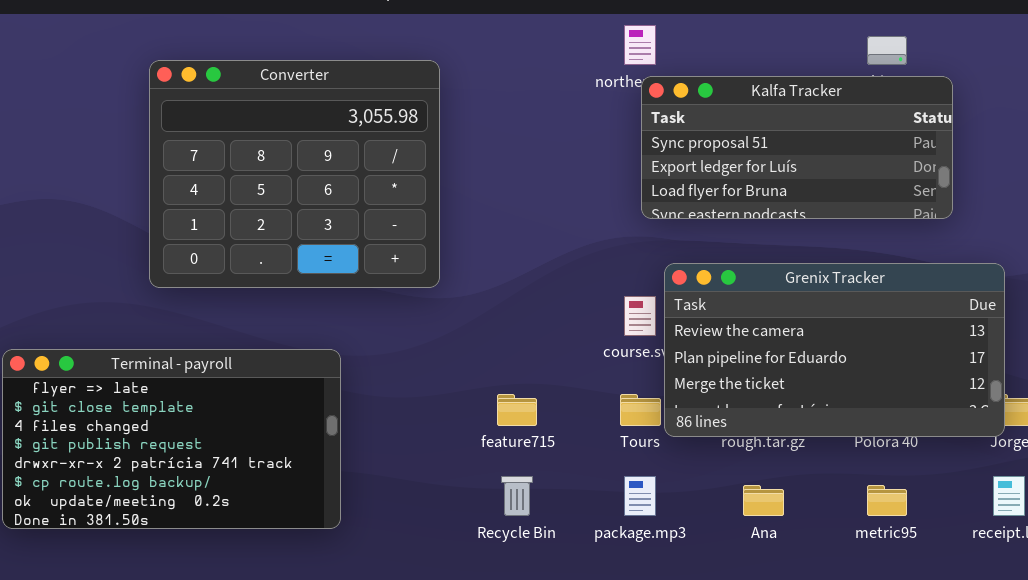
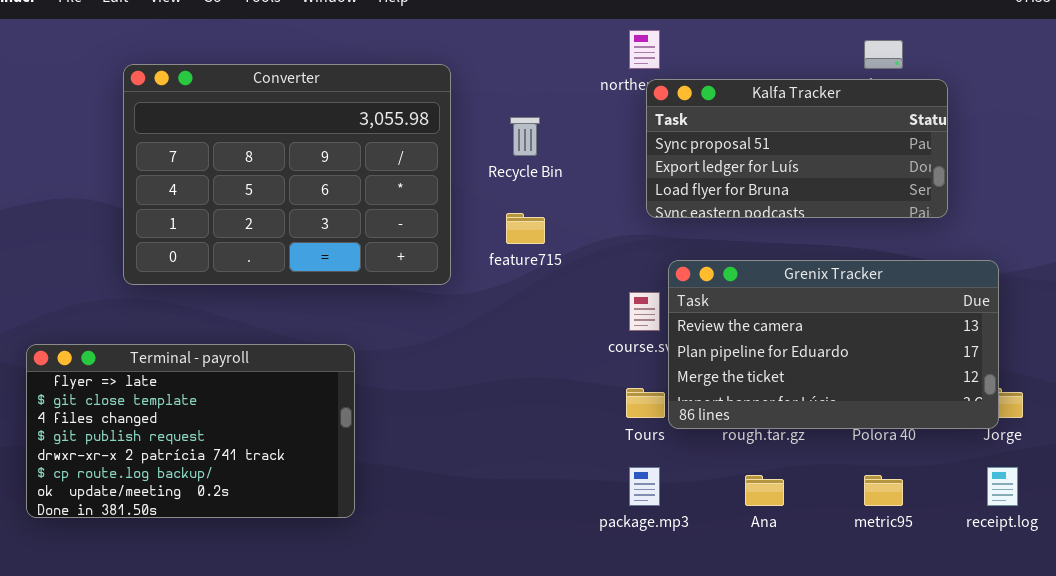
Converter: [149,60,440,288] -> [123,64,451,285], resized
feature715: [497,394,537,426] -> [506,213,545,244], moved
Recycle Bin: [501,476,533,516] -> [510,117,540,156], moved

